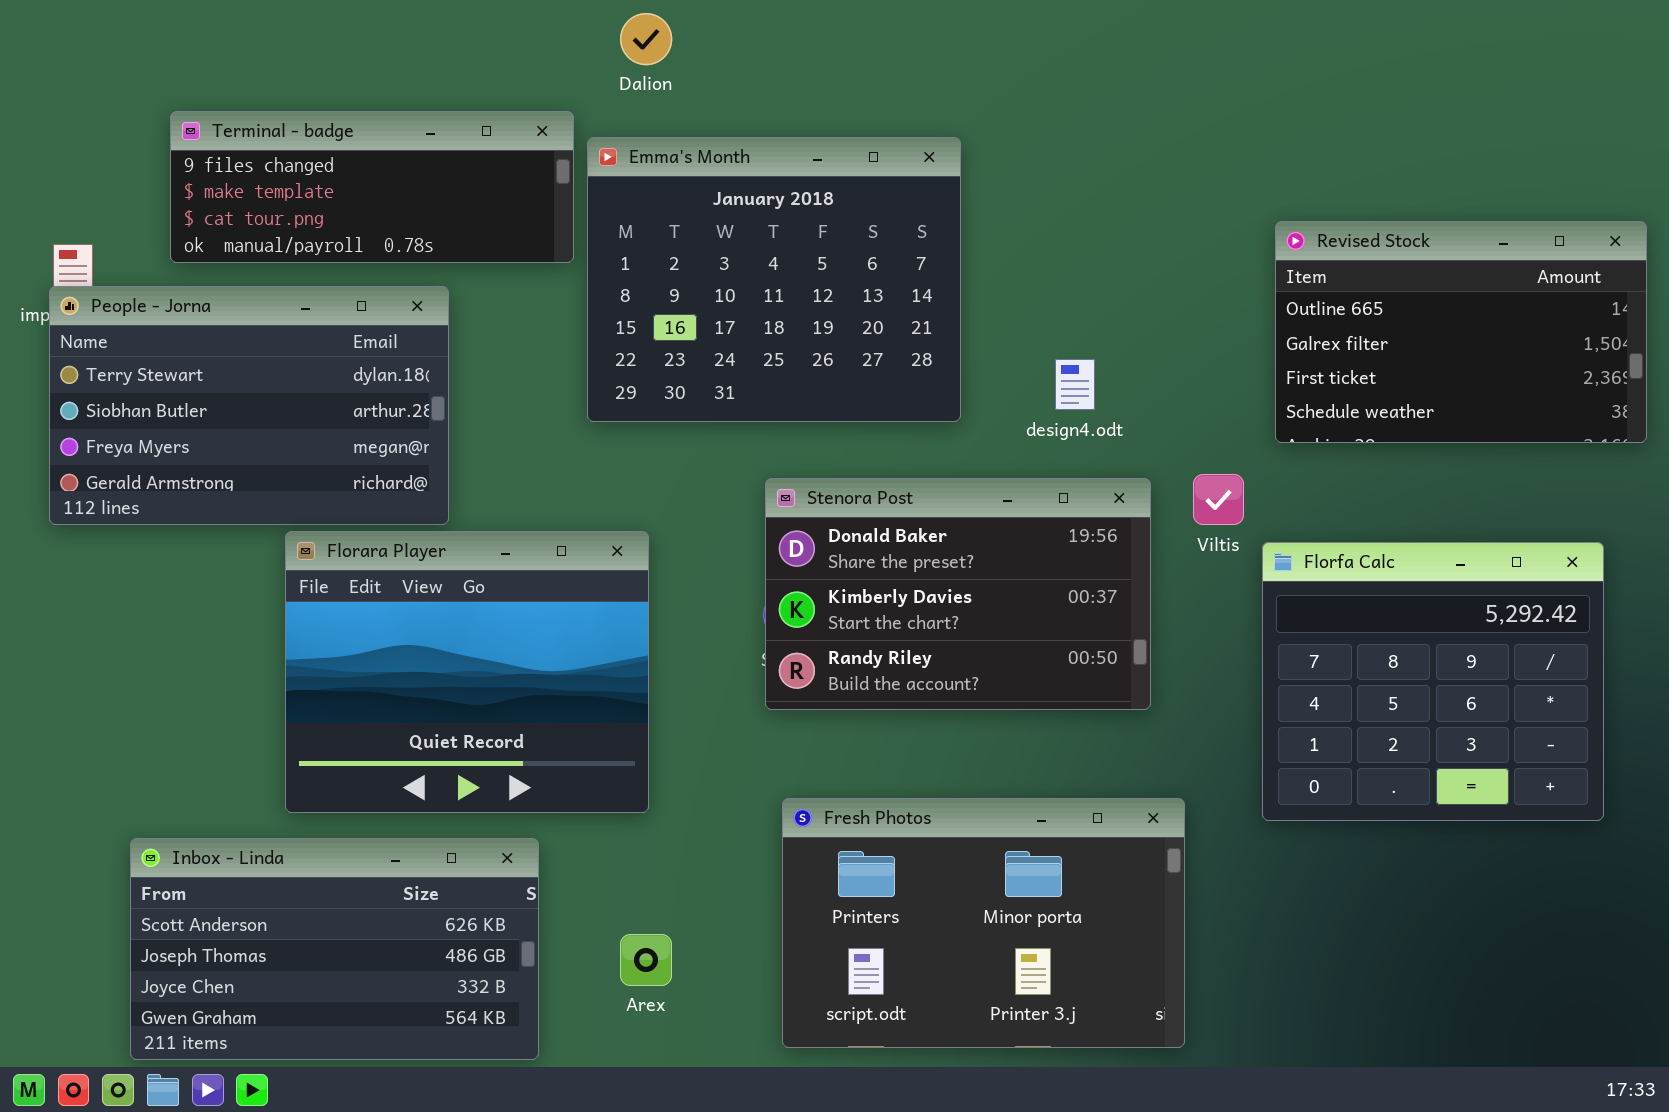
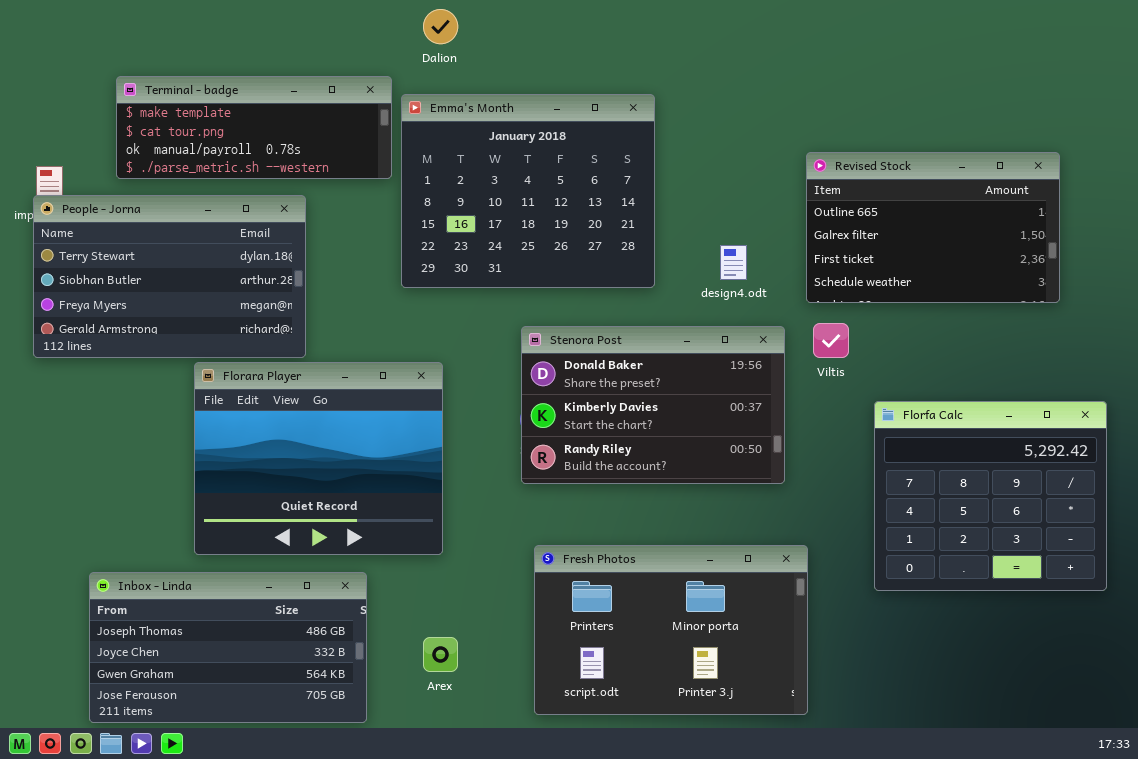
Terminal - badge: [170,111,574,263] -> [116,76,392,179], scrolled down 1 row
Revised Stock: [1275,221,1647,443] -> [806,152,1060,303], moved
Florfa Calc: [1262,542,1604,821] -> [874,401,1107,591], moved
Inbox - Linda: [130,838,539,1060] -> [89,572,367,723], scrolled down 1 row

